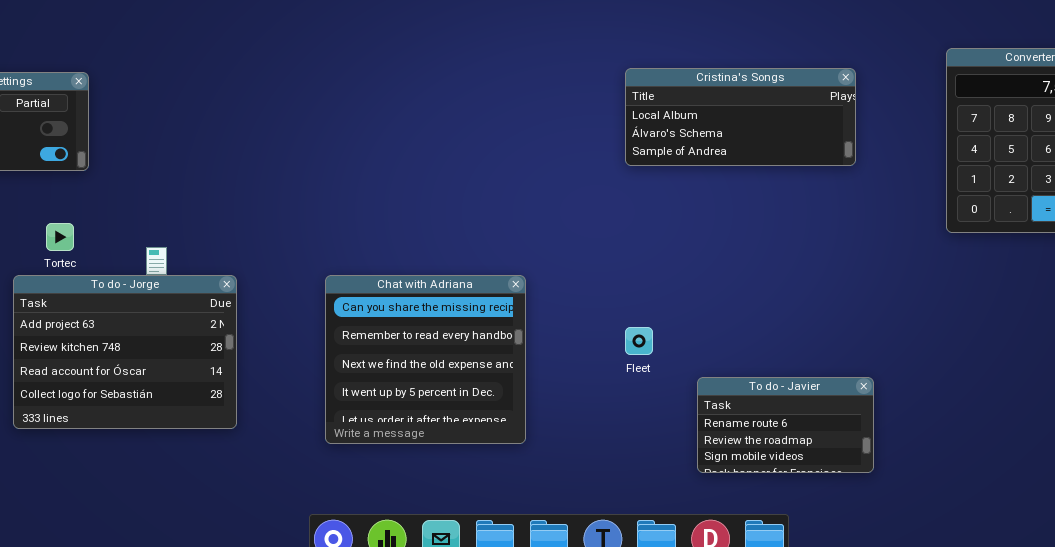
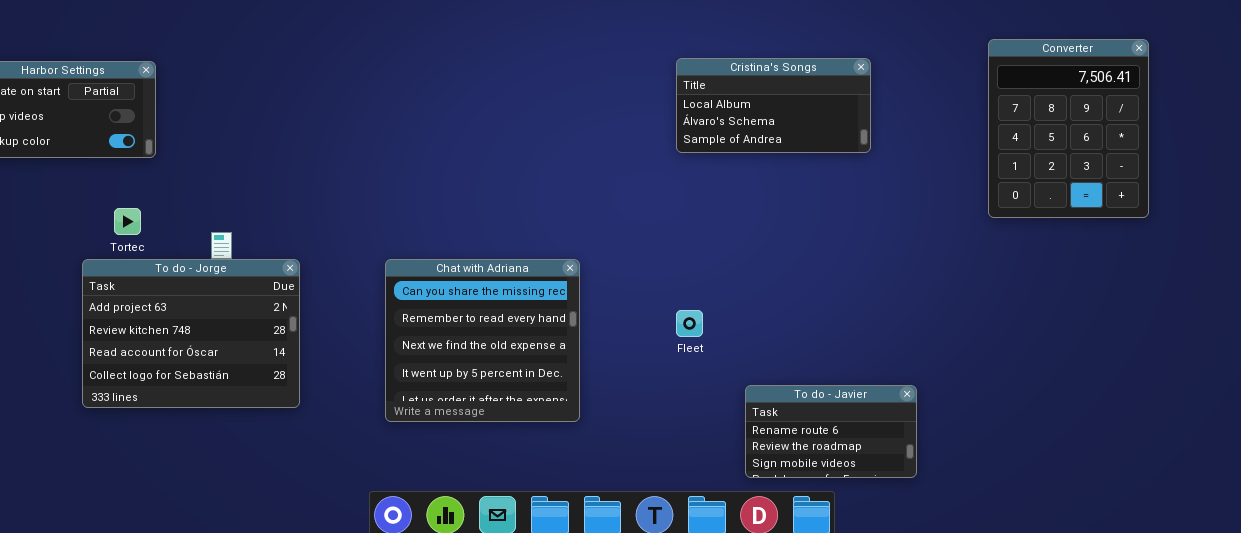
Cristina's Songs: [625,68,856,166] -> [676,58,871,153], resized
To do - Javier: [697,377,874,473] -> [745,385,917,478], moved

